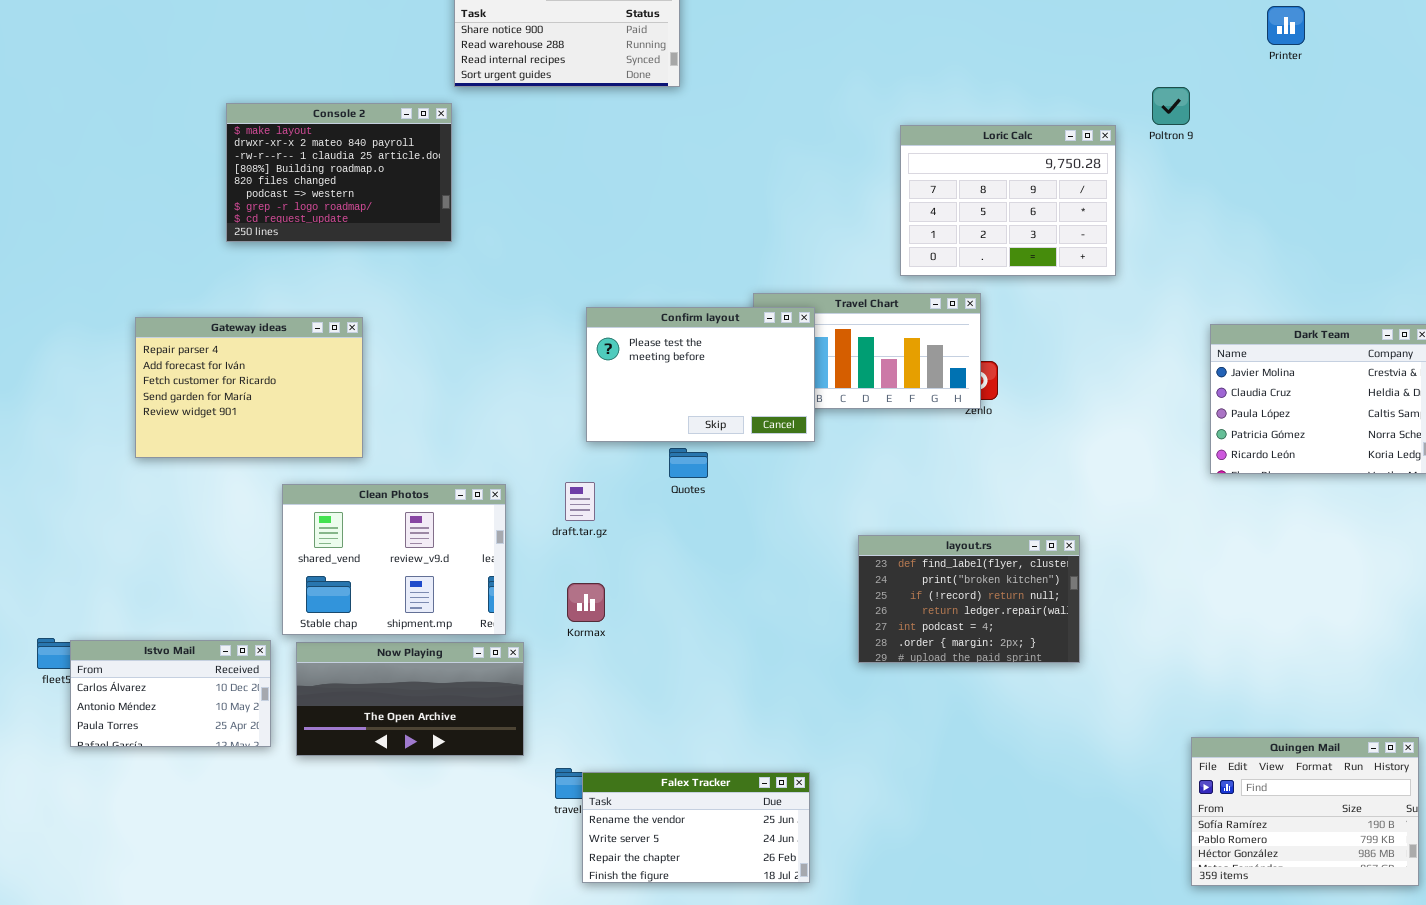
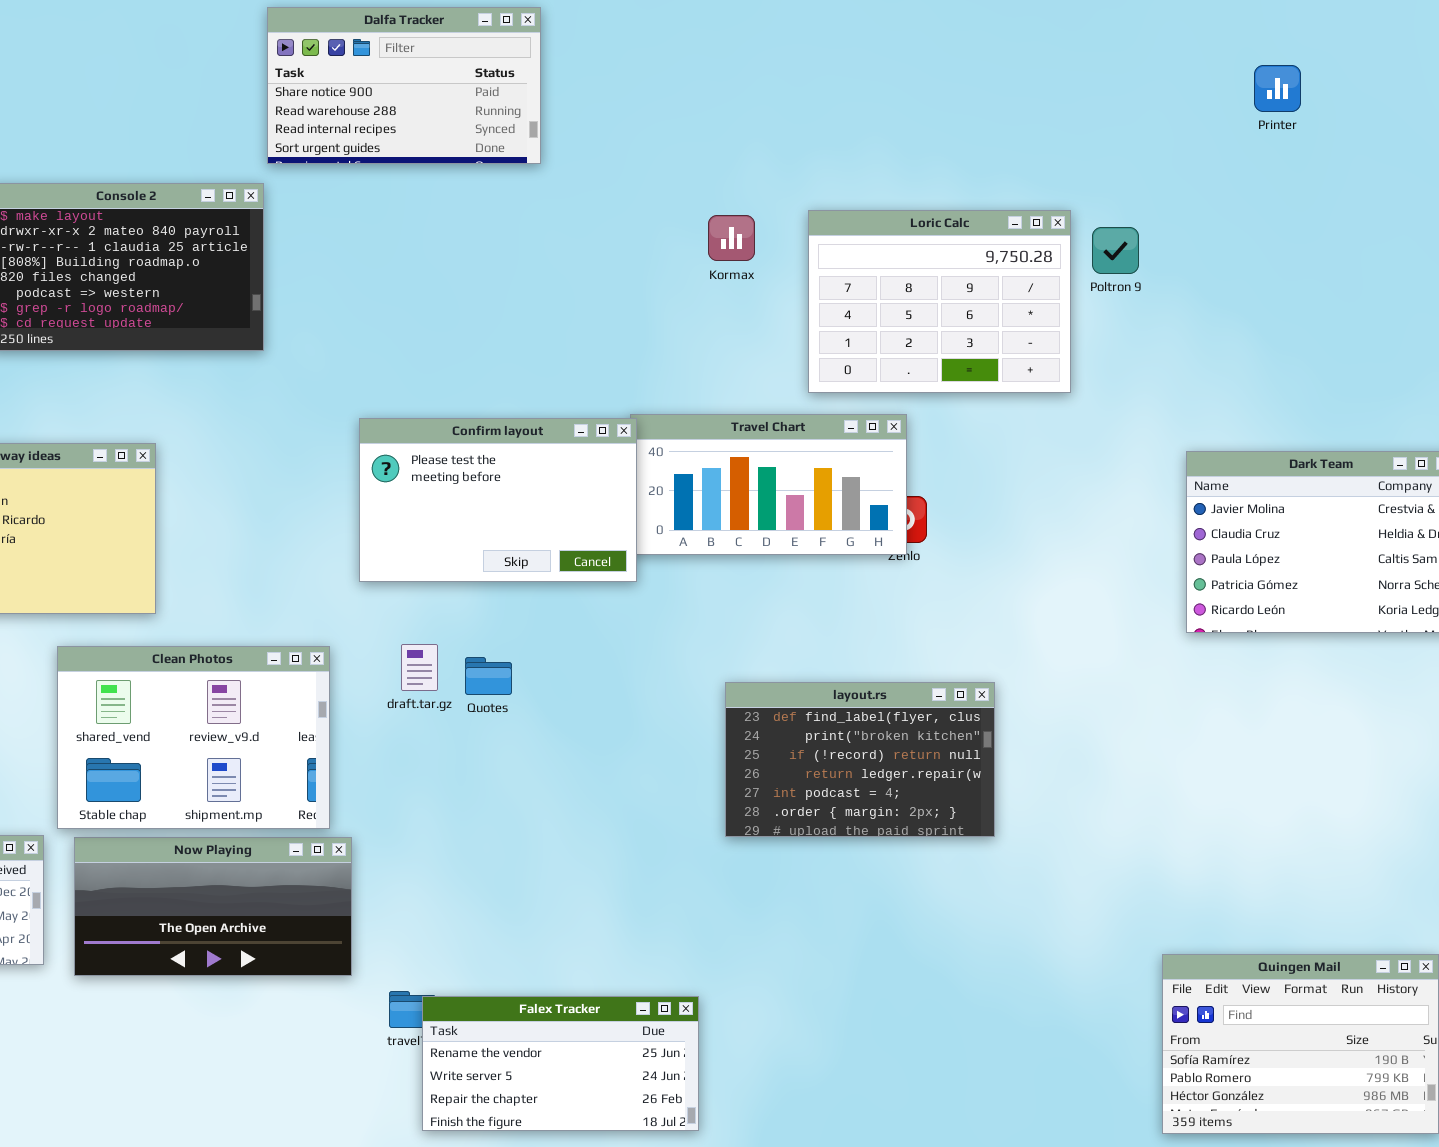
Poltron 9: [1152,87,1190,125] -> [1092,227,1139,274], moved
Confirm layout: [586,307,815,442] -> [359,418,637,582], moved
Quotes: [669,448,708,478] -> [465,657,512,695], moved
layout.rs: [858,535,1080,663] -> [725,682,995,837], moved
Kormax: [567,583,605,622] -> [708,215,755,261], moved

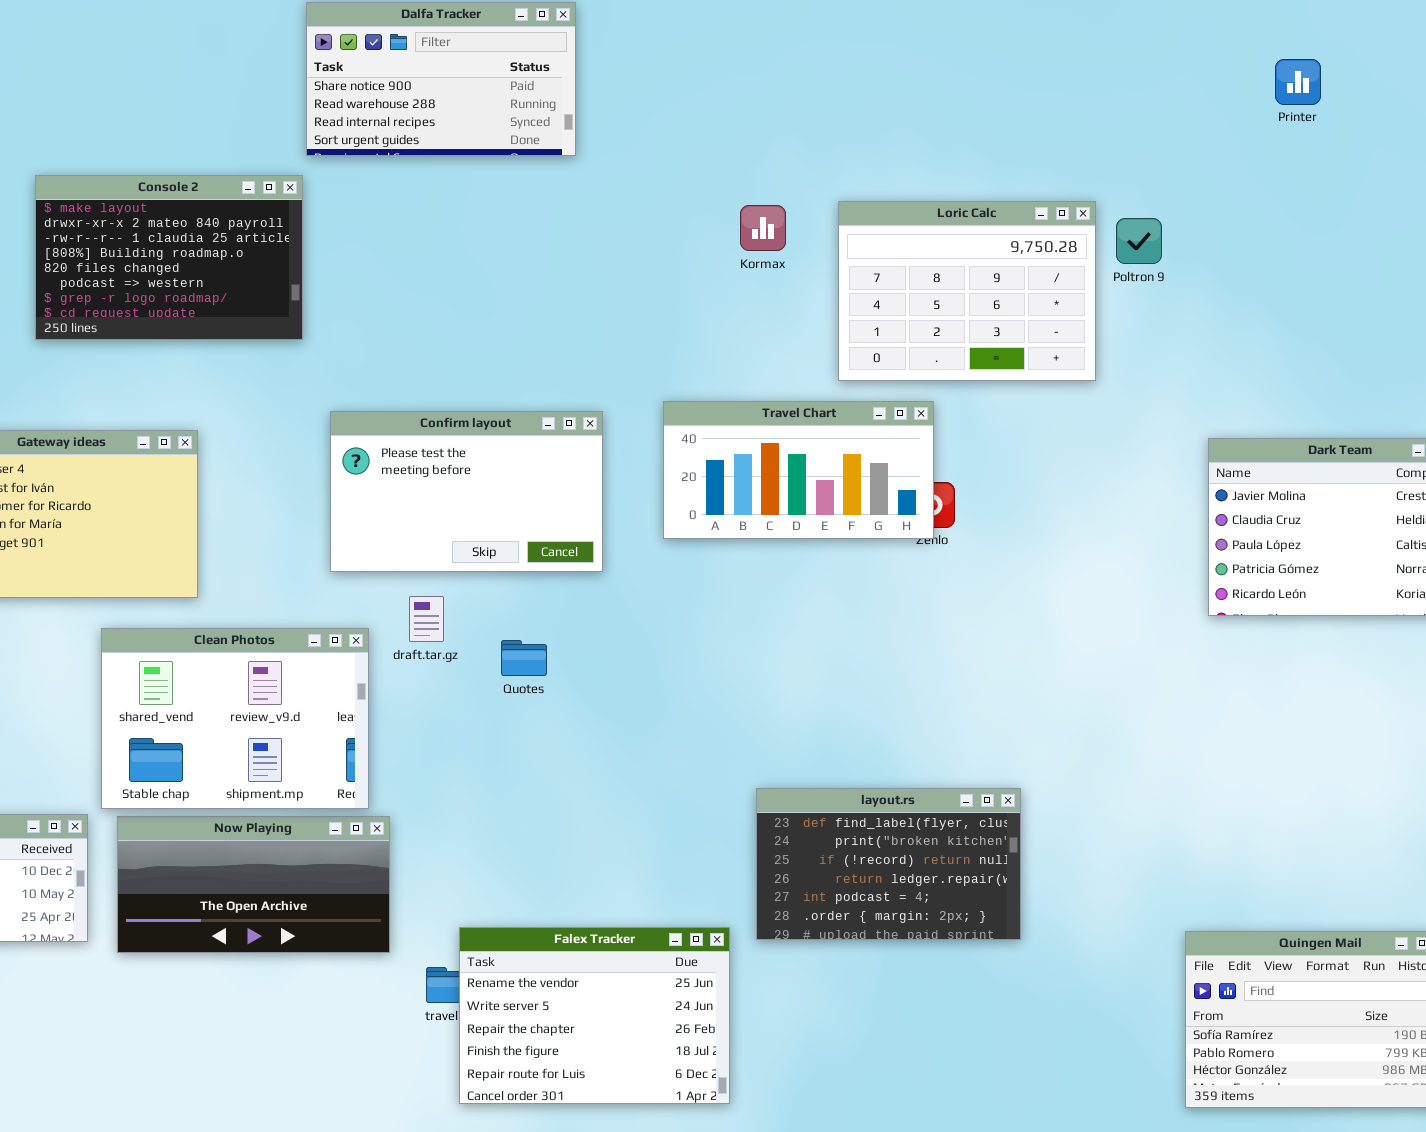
Confirm layout: [359,418,637,582] -> [330,411,603,572], moved
draft.tar.gz: [401,644,438,691] -> [409,596,444,642], moved
layout.rs: [725,682,995,837] -> [756,788,1021,940], moved
Falex Tracker: [422,996,699,1131] -> [459,927,730,1104], resized

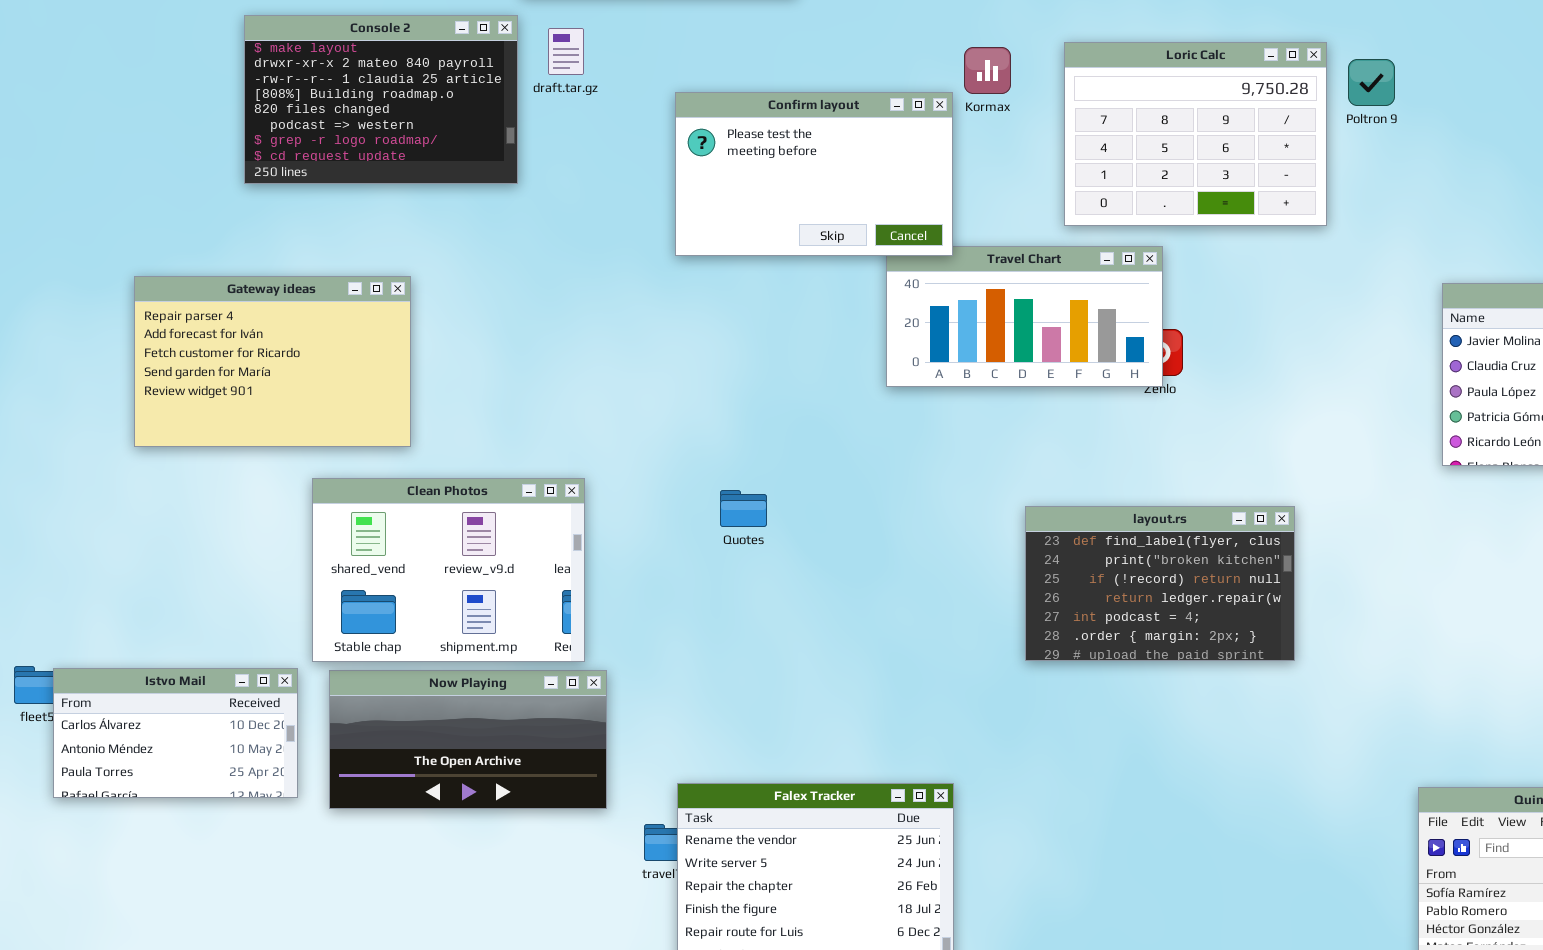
Confirm layout: [330,411,603,572] -> [675,92,953,256], moved
draft.tar.gz: [409,596,444,642] -> [548,28,584,75], moved
layout.rs: [756,788,1021,940] -> [1025,506,1295,661], moved

